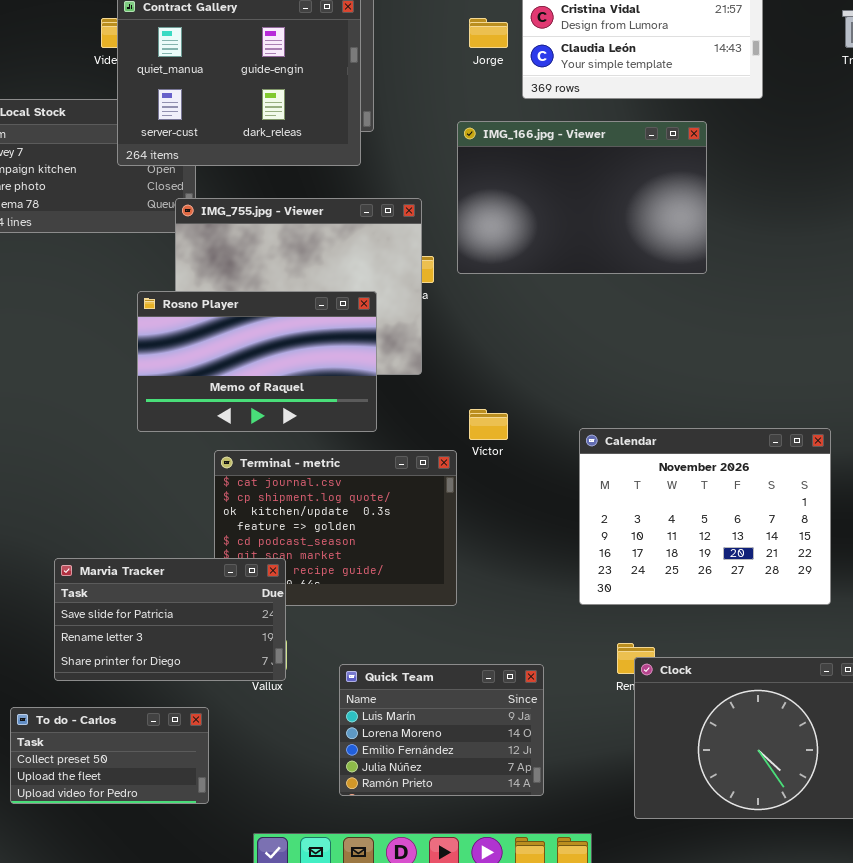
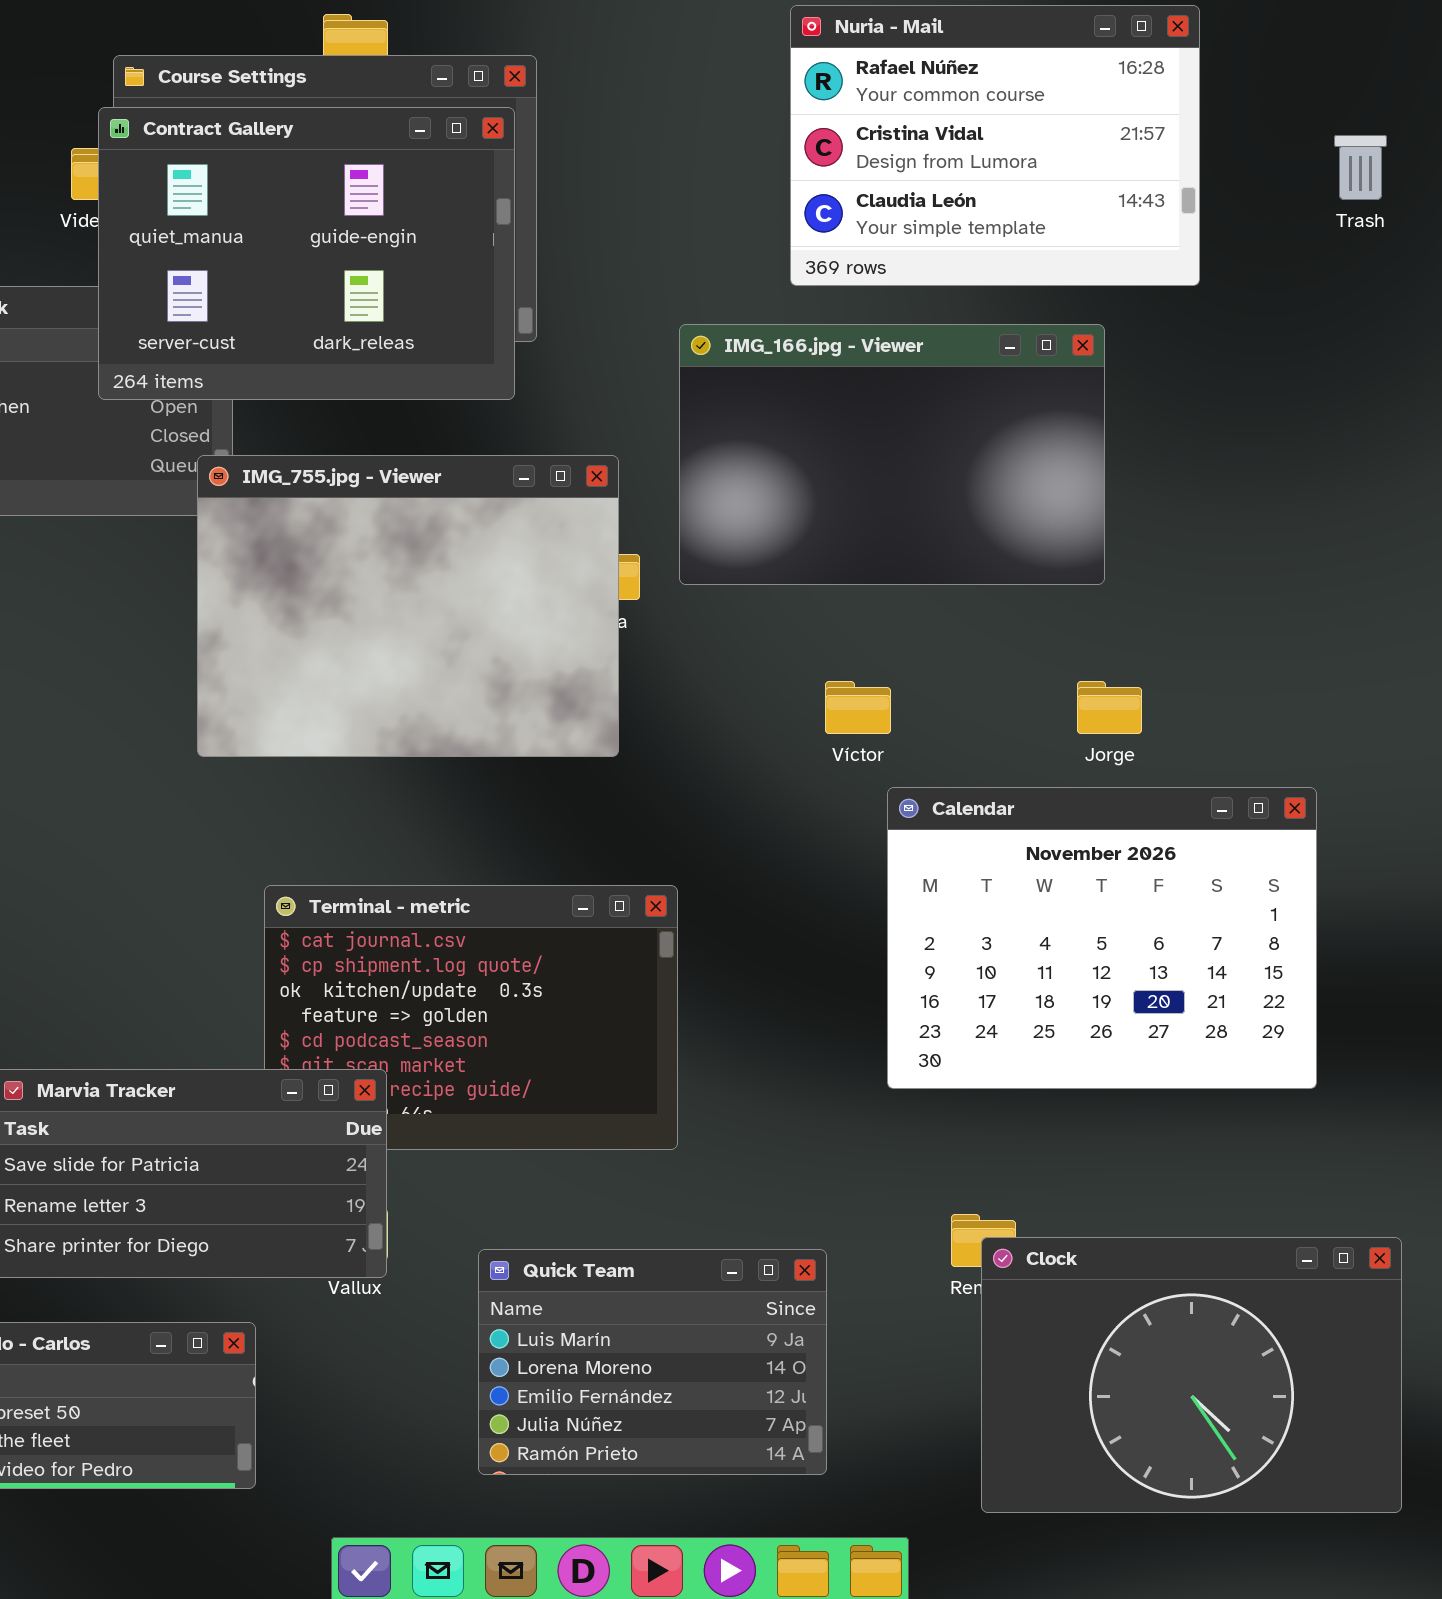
Jorge: [469,18,508,48] -> [1077,681,1142,734], moved
Rosno Player: [137,291,377,432] -> none, closed
Víctor: [469,409,508,440] -> [825,681,891,734], moved
Calendar: [579,428,831,605] -> [887,787,1317,1089], moved

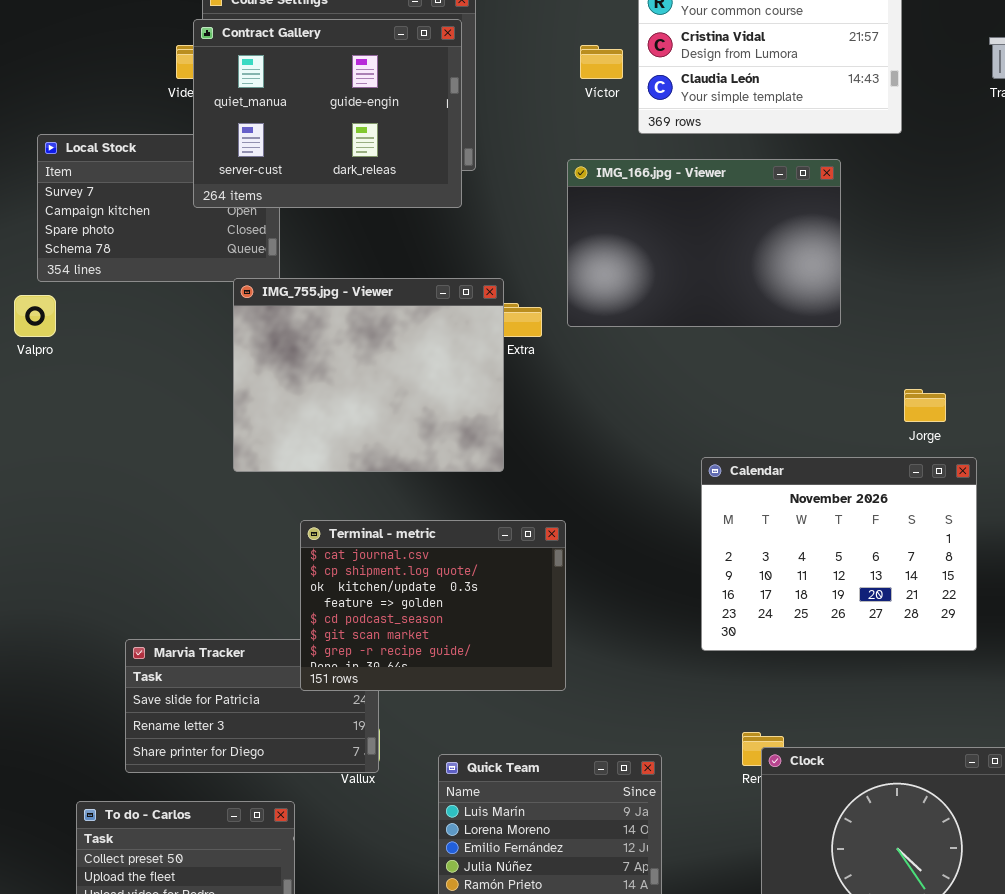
IMG_755.jpg - Viewer: [197,455,619,757] -> [233,278,504,472], moved
Víctor: [825,681,891,734] -> [580,45,623,79], moved
Jorge: [1077,681,1142,734] -> [904,389,946,422], moved
Terminal - metric: [264,885,678,1150] -> [300,520,566,691], raised

